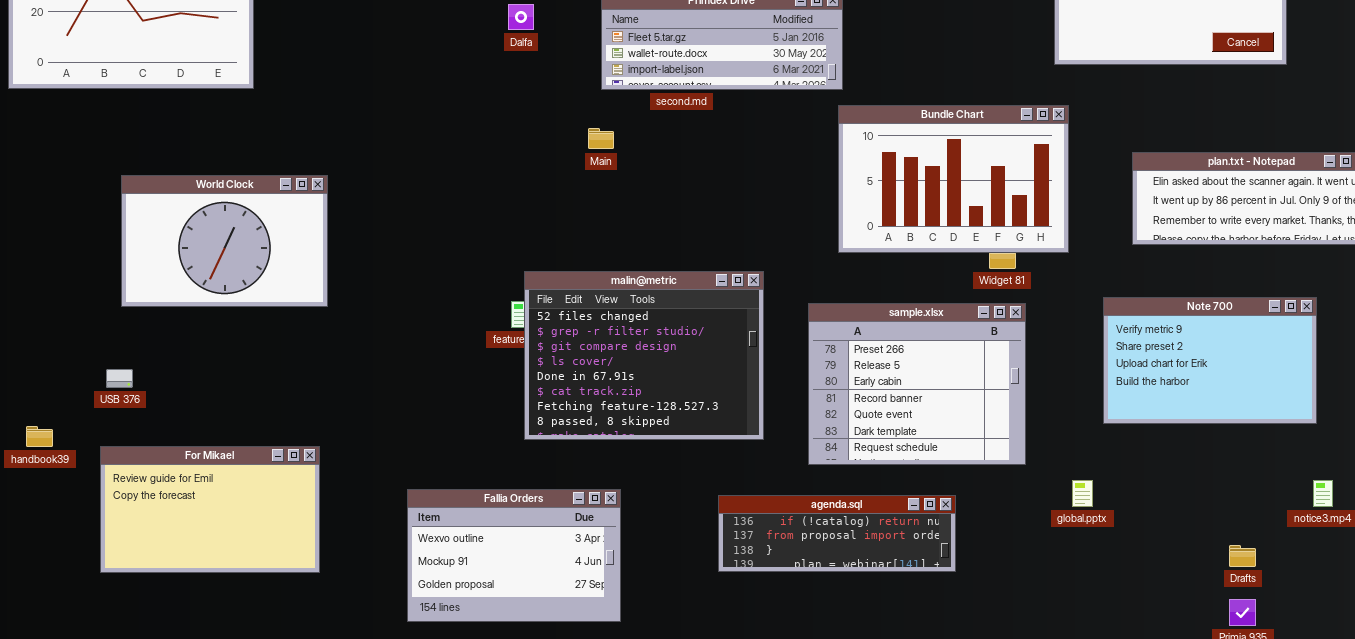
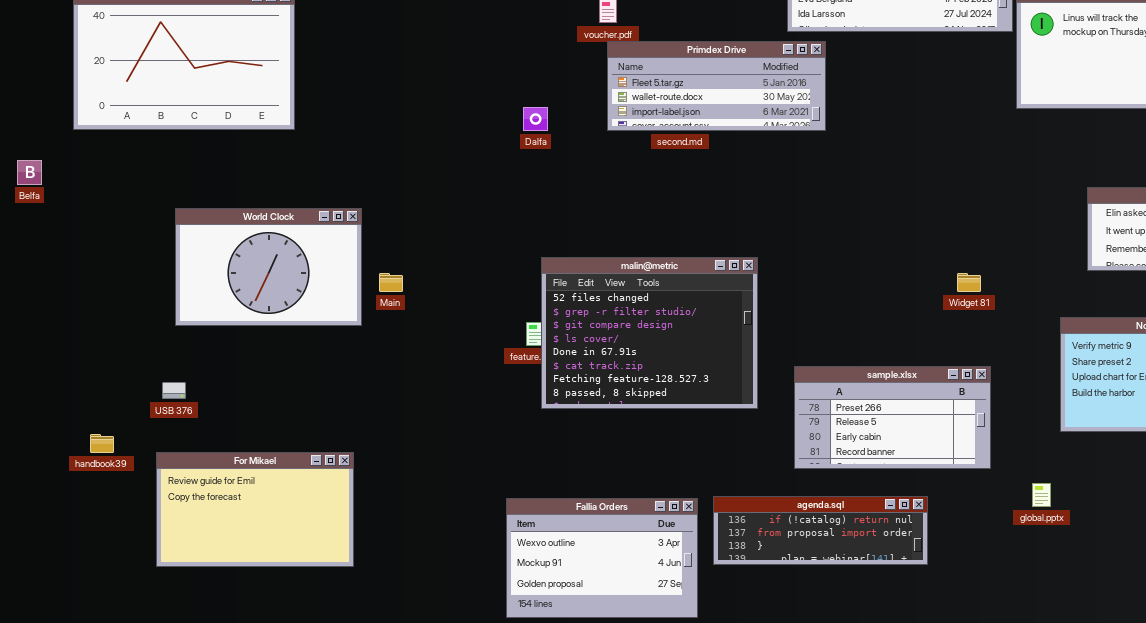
Dalfa: [508,4,534,30] -> [523,107,548,131], moved
Bundle Chart: [838,105,1069,253] -> none, closed
Main: [588,128,614,149] -> [379,273,403,292], moved
malin@metric: [524,271,764,440] -> [541,257,758,409], moved
sample.xlsx: [808,303,1026,465] -> [794,366,991,469], resized
Fallia Orders: [407,489,621,622] -> [506,498,698,618], moved

